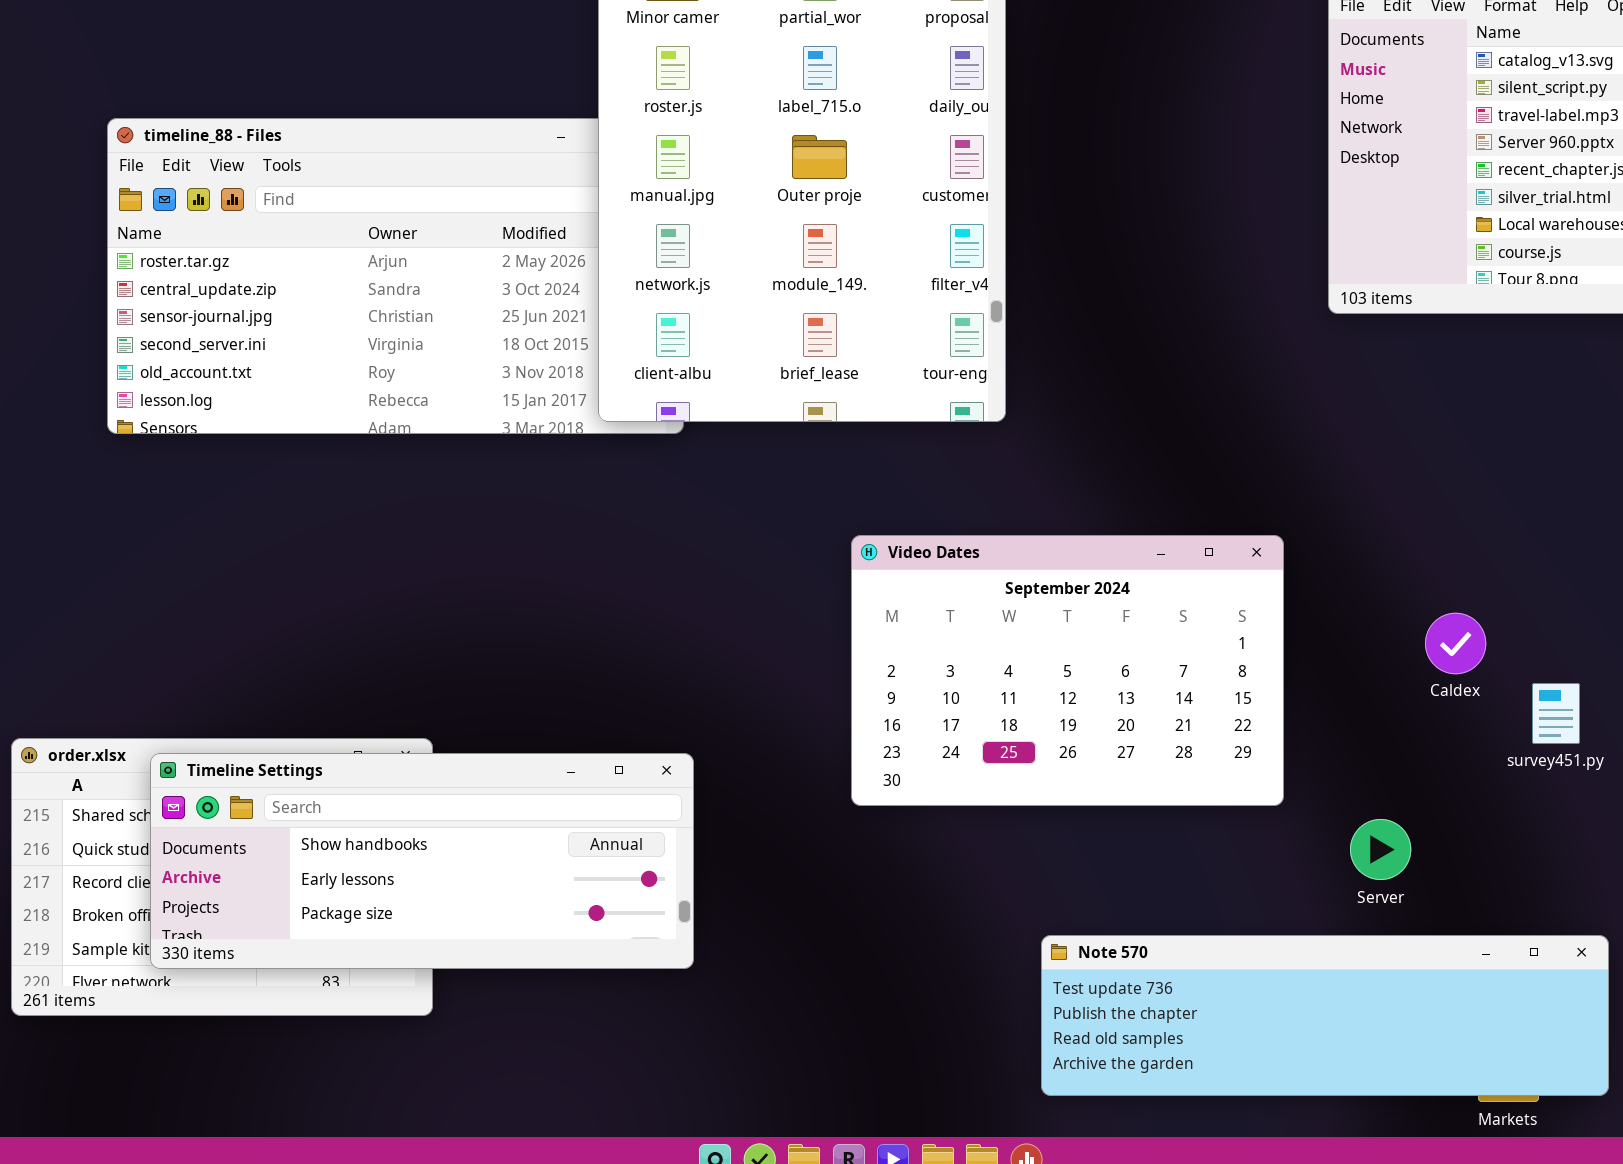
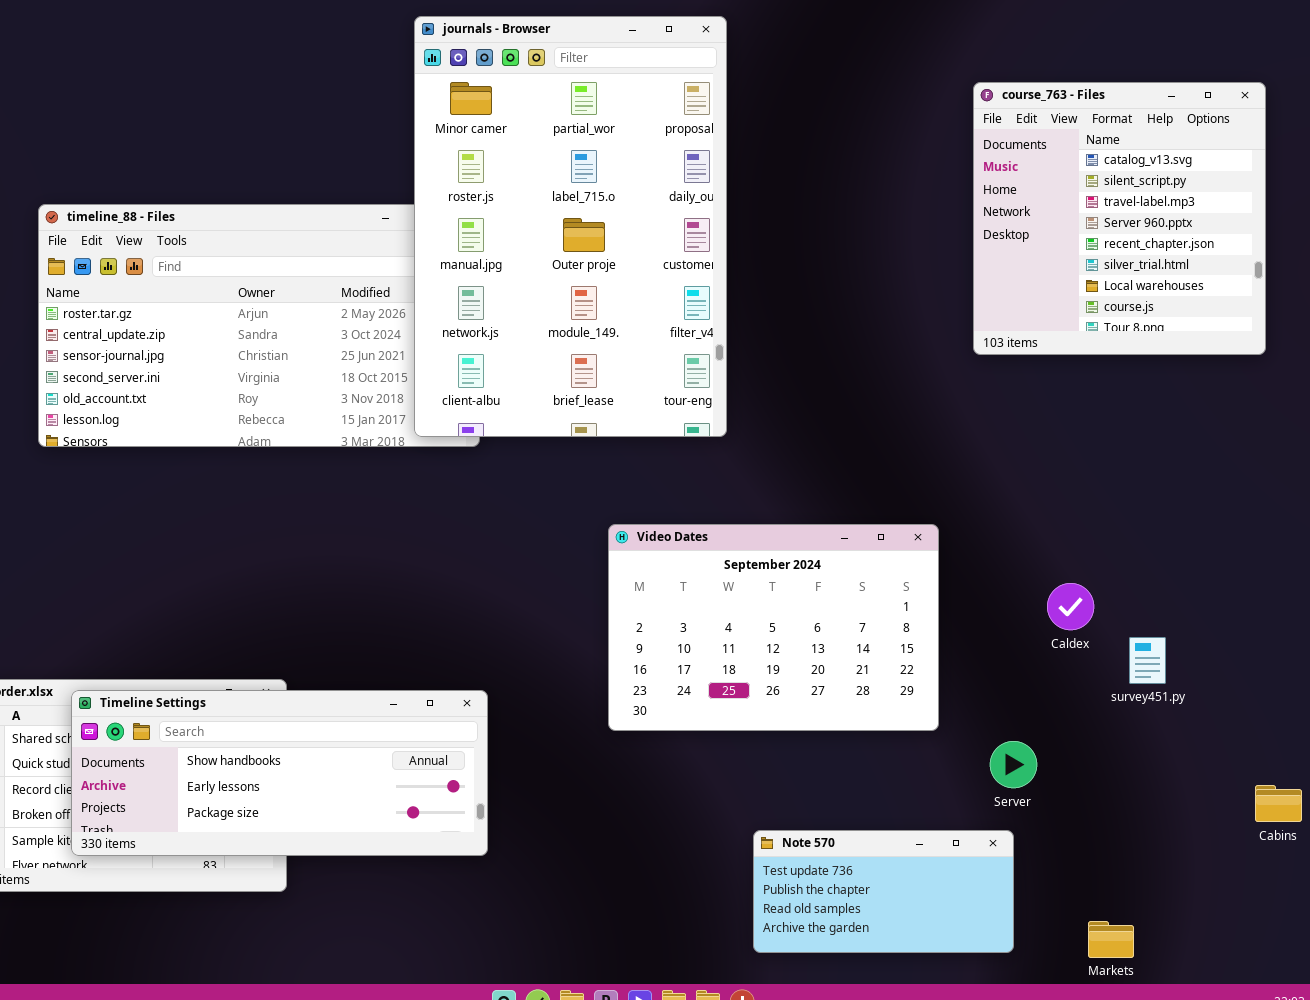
Note 570: [1041,935,1609,1096] -> [753,830,1014,953], resized

